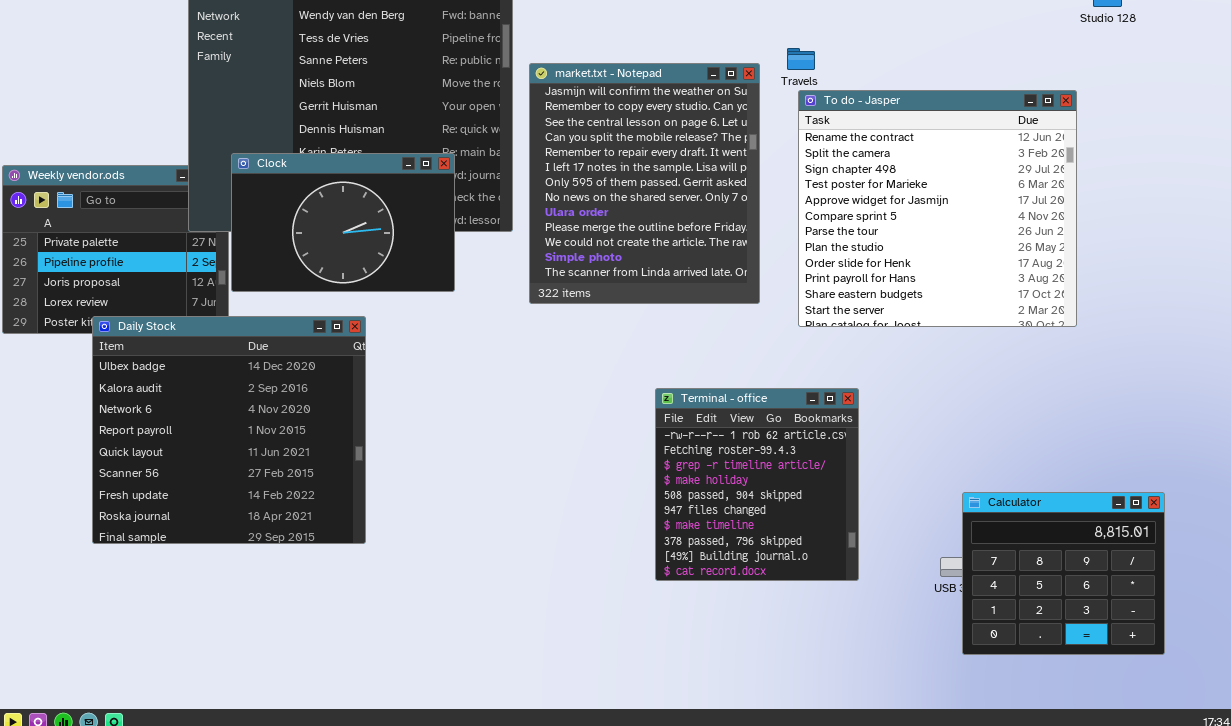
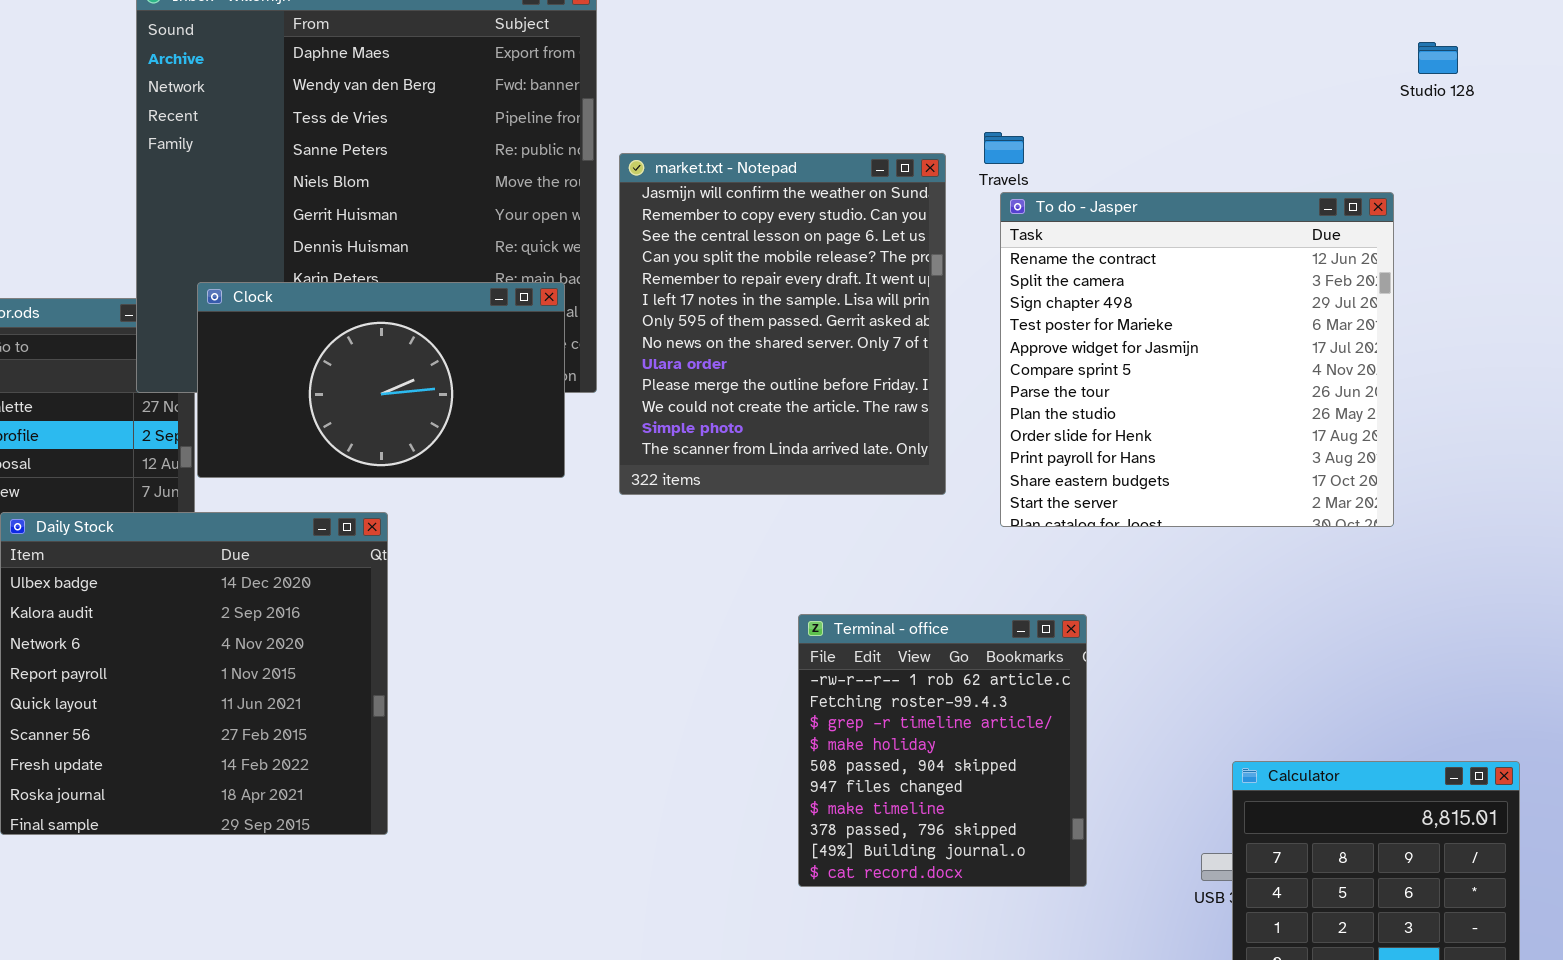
Clock: [231,153,455,292] -> [197,282,565,478], resized

